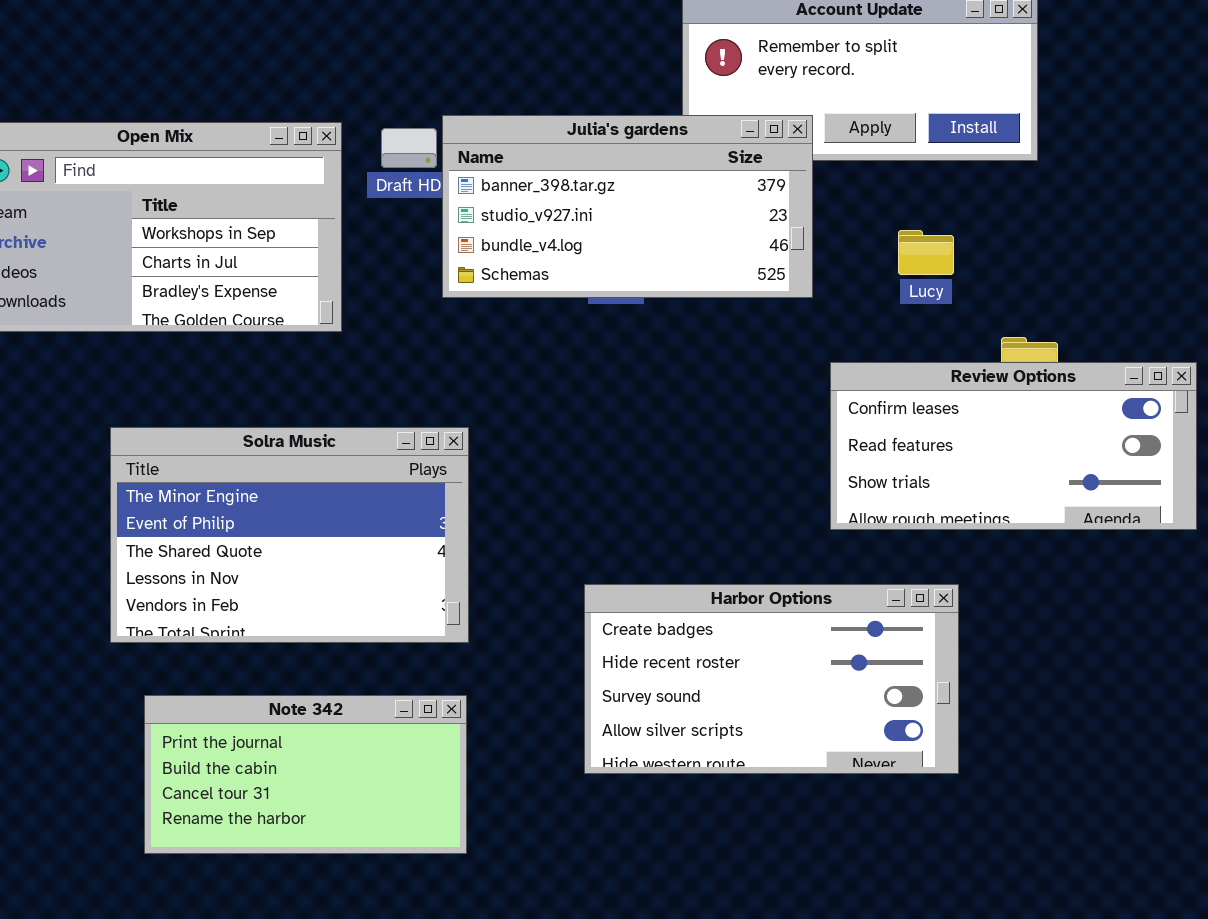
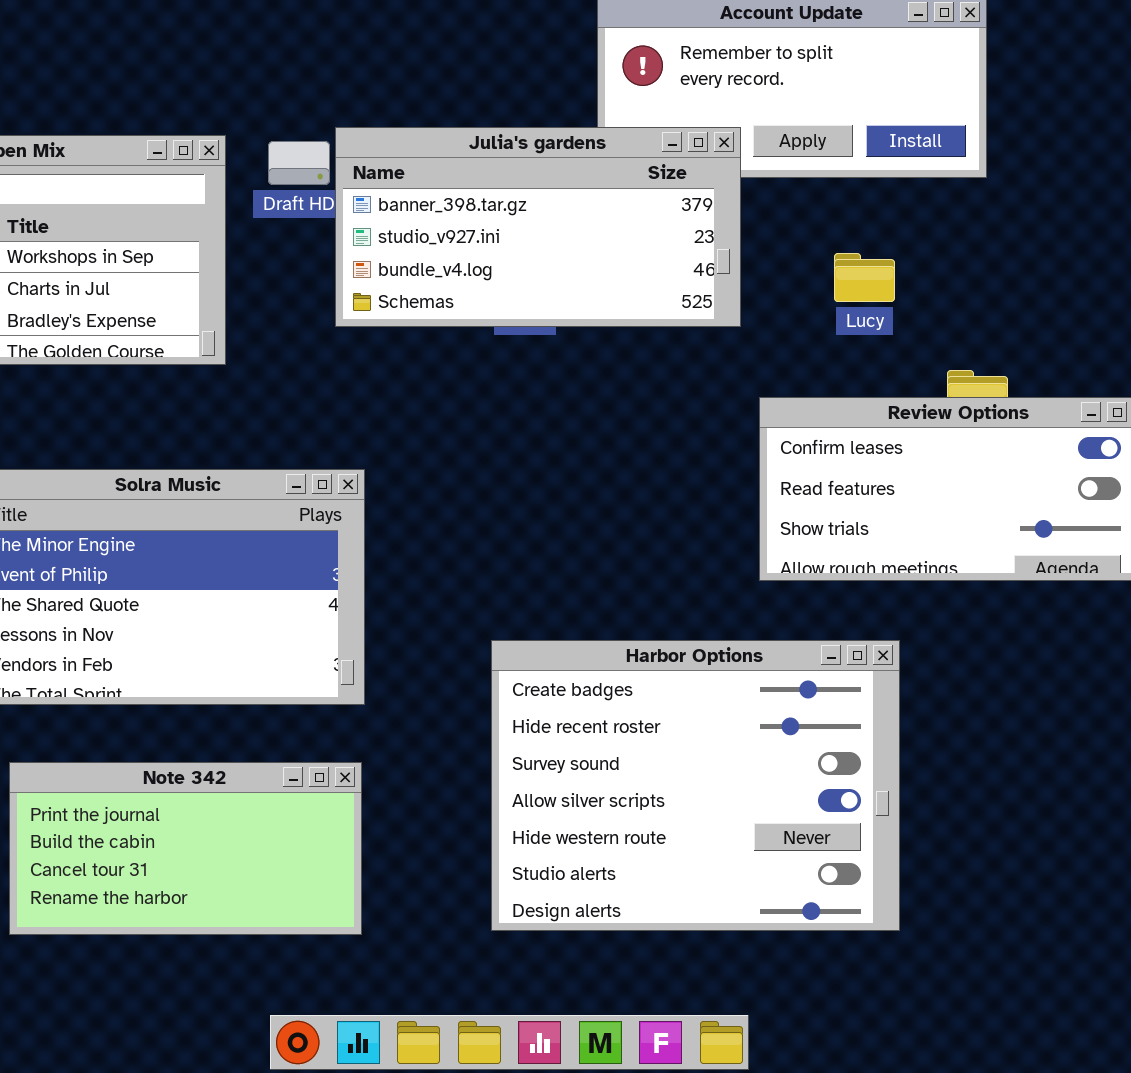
Harbor Options: [584,584,959,774] -> [491,640,900,931], resized

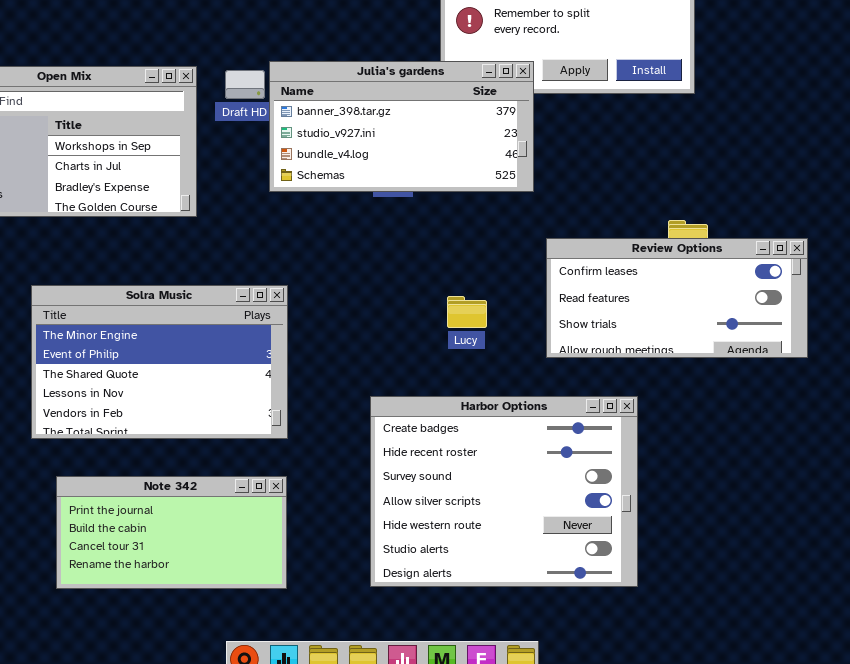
Lucy: [834,253,895,302] -> [447,296,487,328], moved

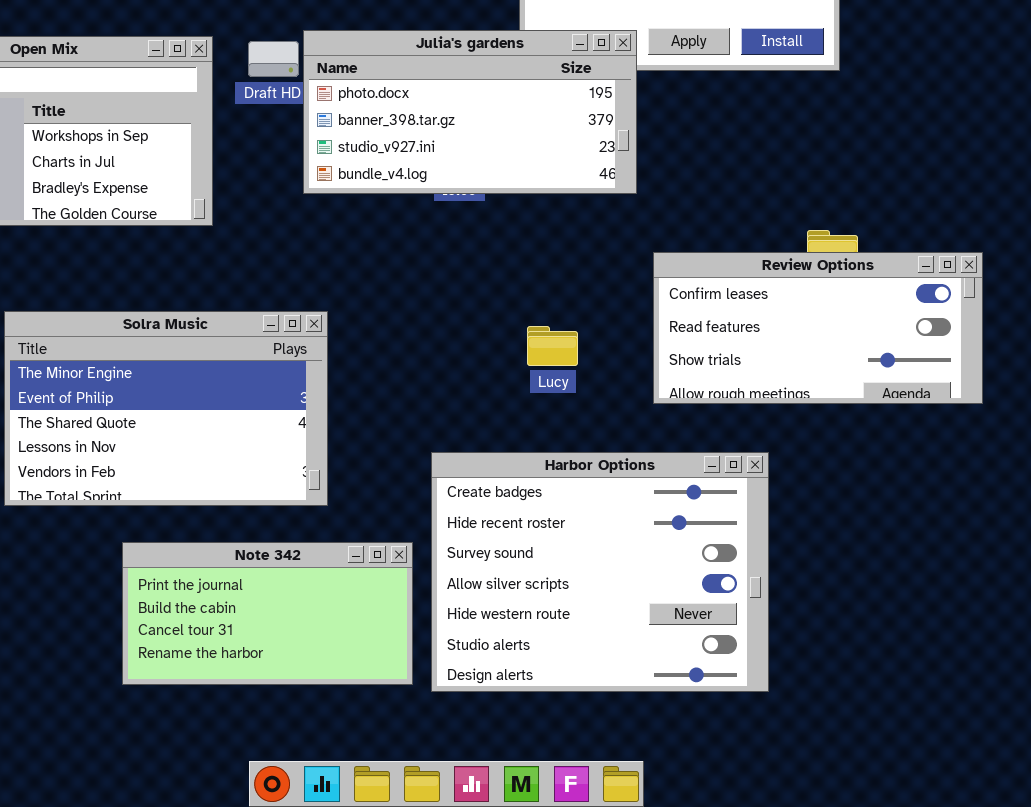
Julia's gardens: [269,61,534,192] -> [303,30,637,194], scrolled up 1 row
Note 342: [56,476,287,589] -> [122,542,413,685], moved

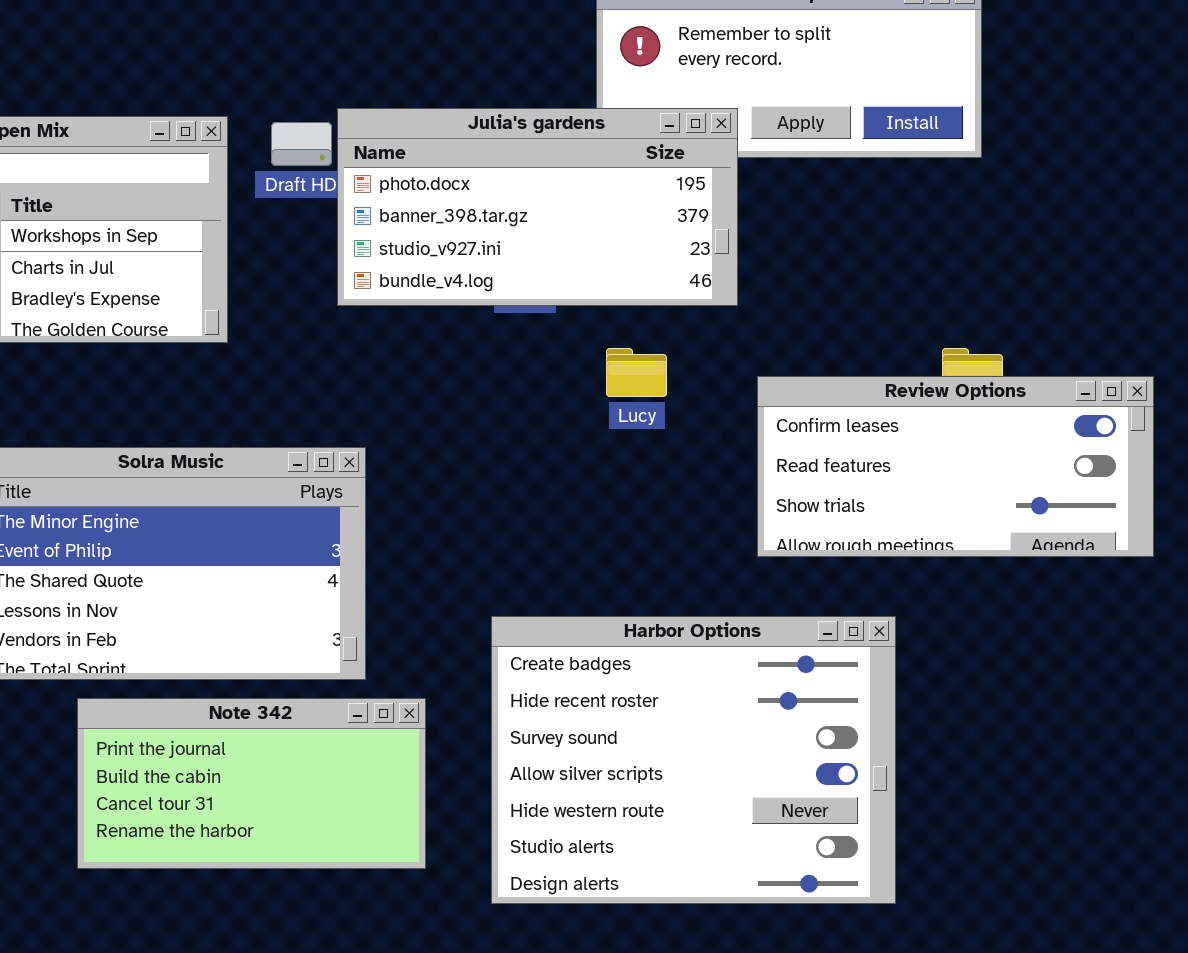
Lucy: [527,326,578,366] -> [606,348,667,397], moved
Note 342: [122,542,413,685] -> [77,698,426,869], moved

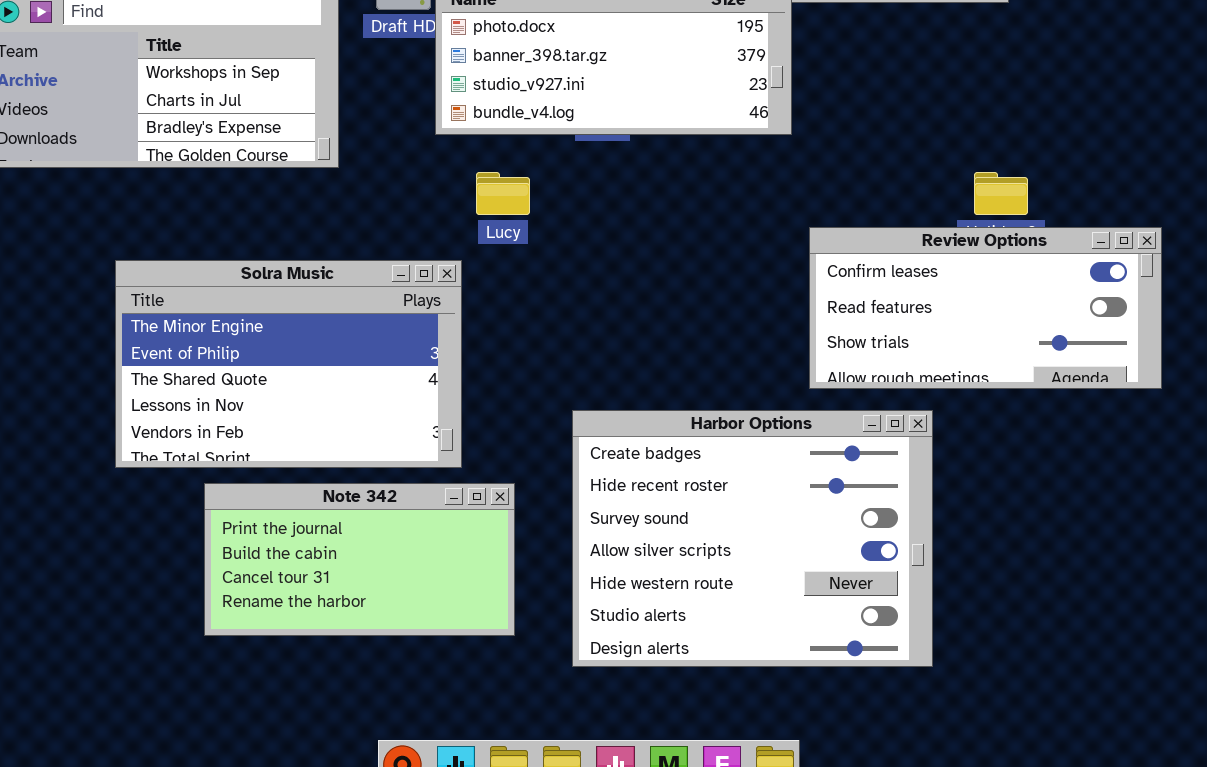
Lucy: [606,348,667,397] -> [476,172,530,215], moved
Review Options: [757,376,1154,557] -> [809,227,1162,389], moved

